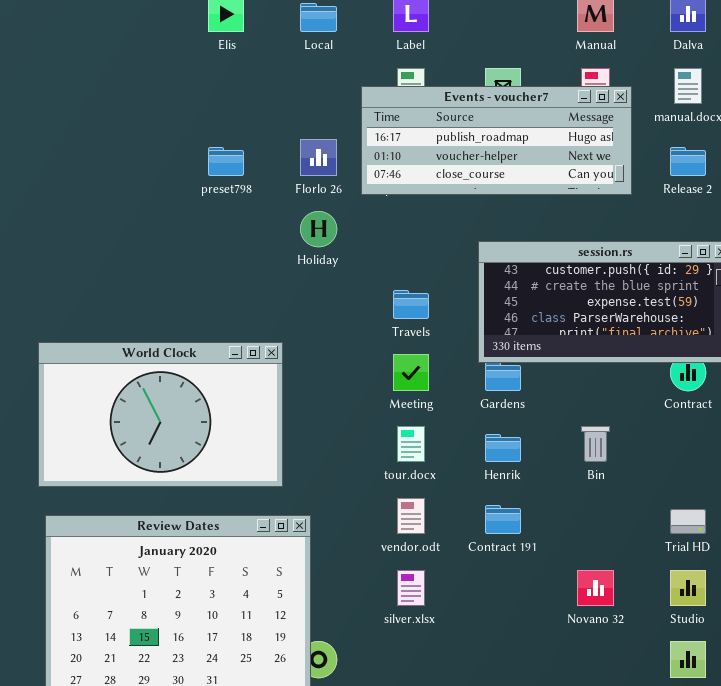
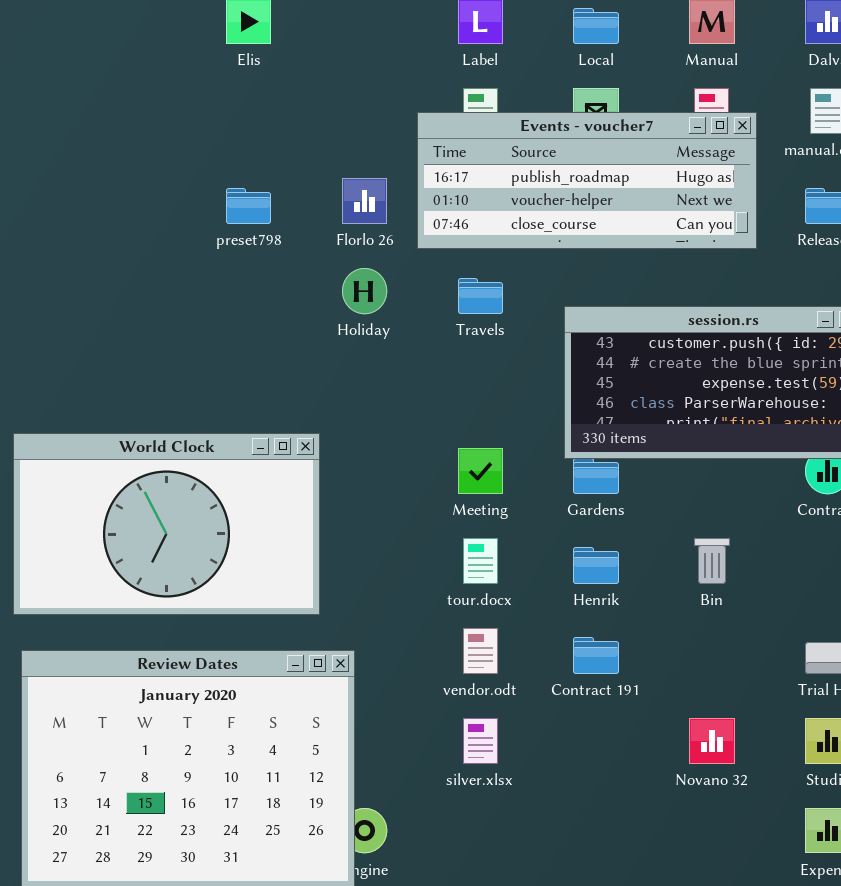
Local: [300,3,337,32] -> [573,8,619,44], moved
Travels: [393,290,429,319] -> [458,278,503,314], moved

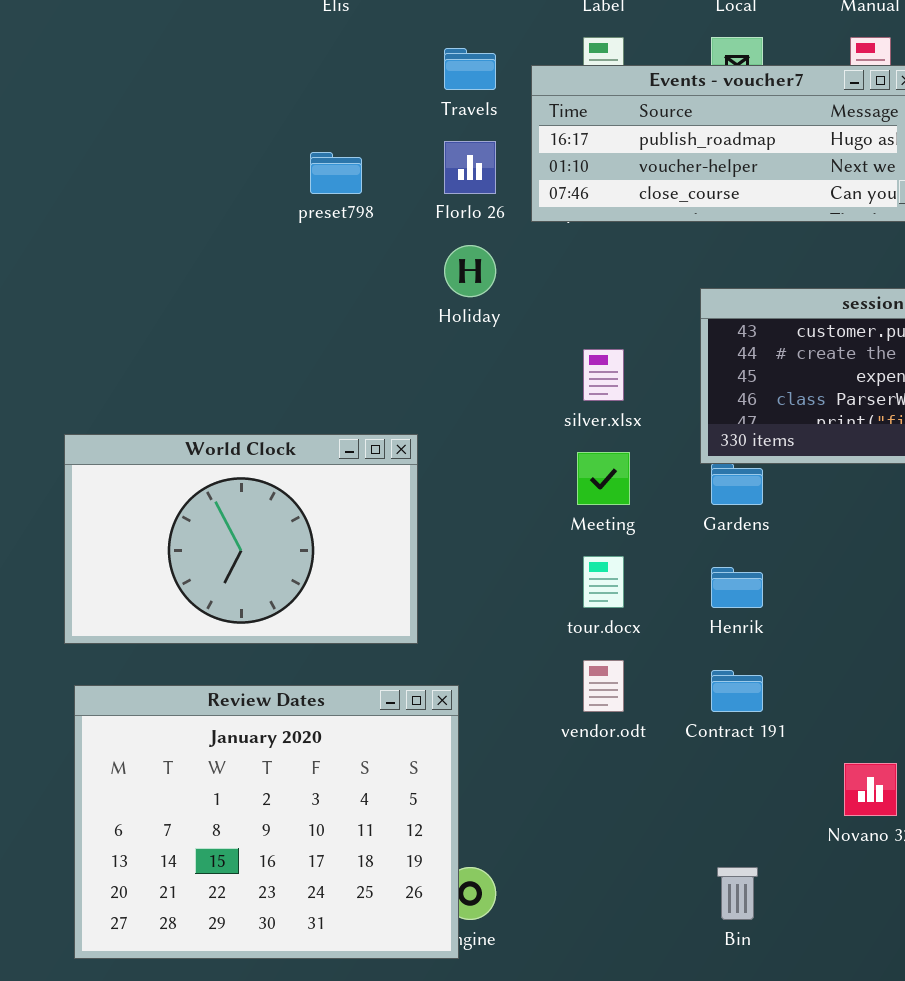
Travels: [458,278,503,314] -> [444,48,496,90], moved
Bin: [694,538,730,584] -> [717,867,758,920], moved
silver.xlsx: [463,718,498,764] -> [583,349,624,401], moved

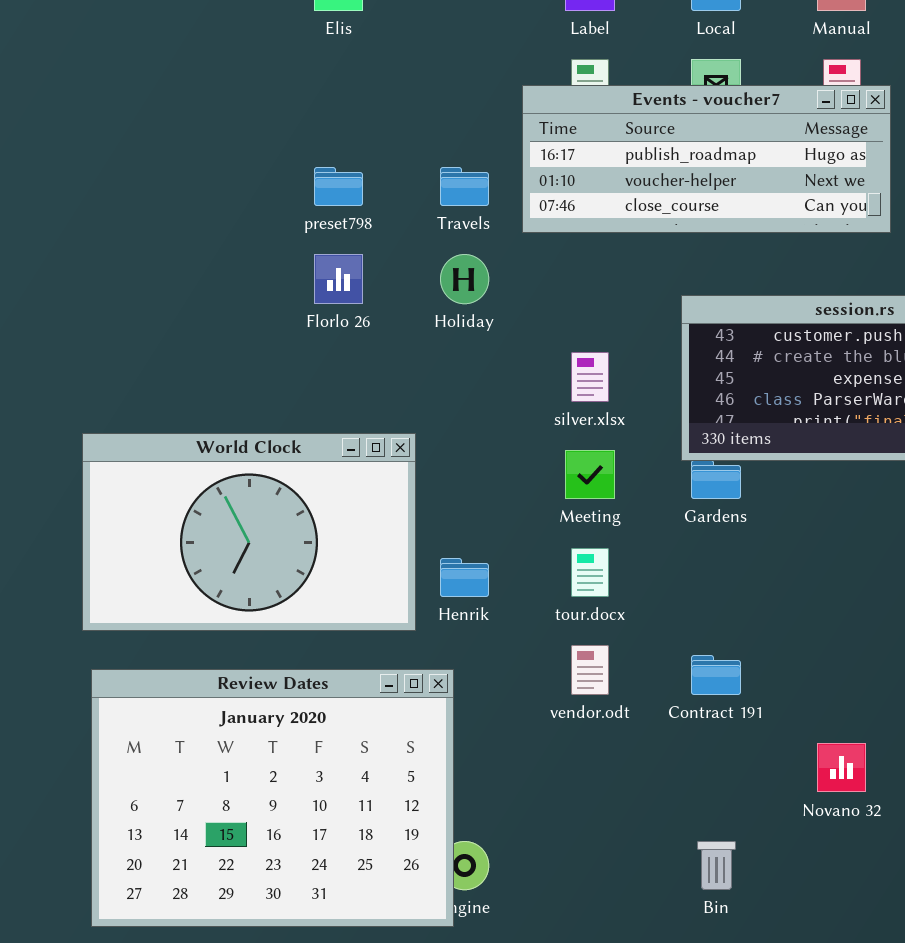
Travels: [444,48,496,90] -> [440,167,489,206], moved
Florlo 26: [444,141,496,194] -> [314,254,363,304], moved
Henrik: [711,567,763,608] -> [440,558,489,597], moved

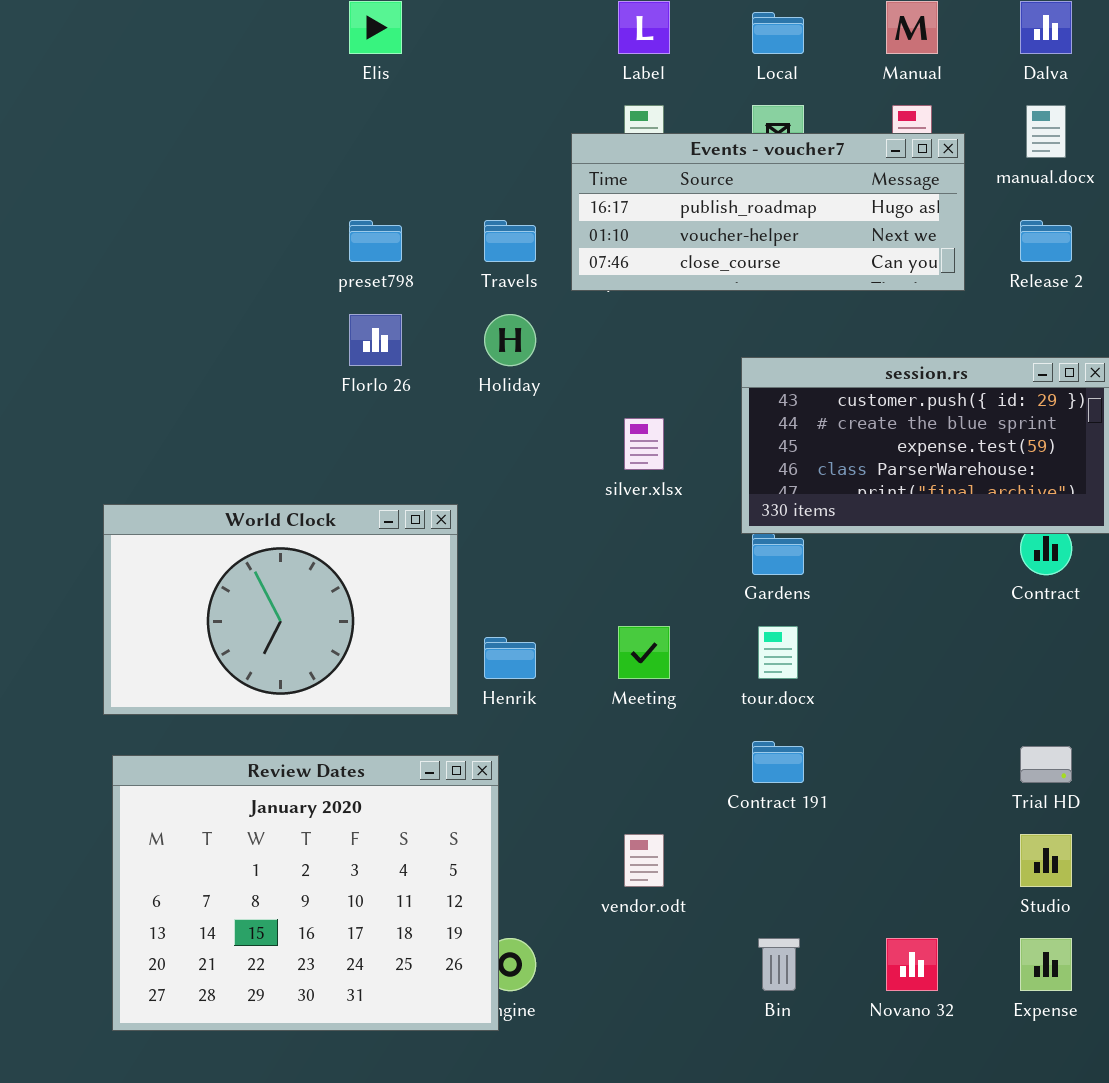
Meeting: [565,450,615,499] -> [618,626,670,679], moved
tour.docx: [571,548,609,597] -> [758,626,798,679], moved
vendor.odt: [571,645,609,695] -> [624,834,664,887], moved
Novano 32: [817,743,866,792] -> [886,938,938,991], moved

